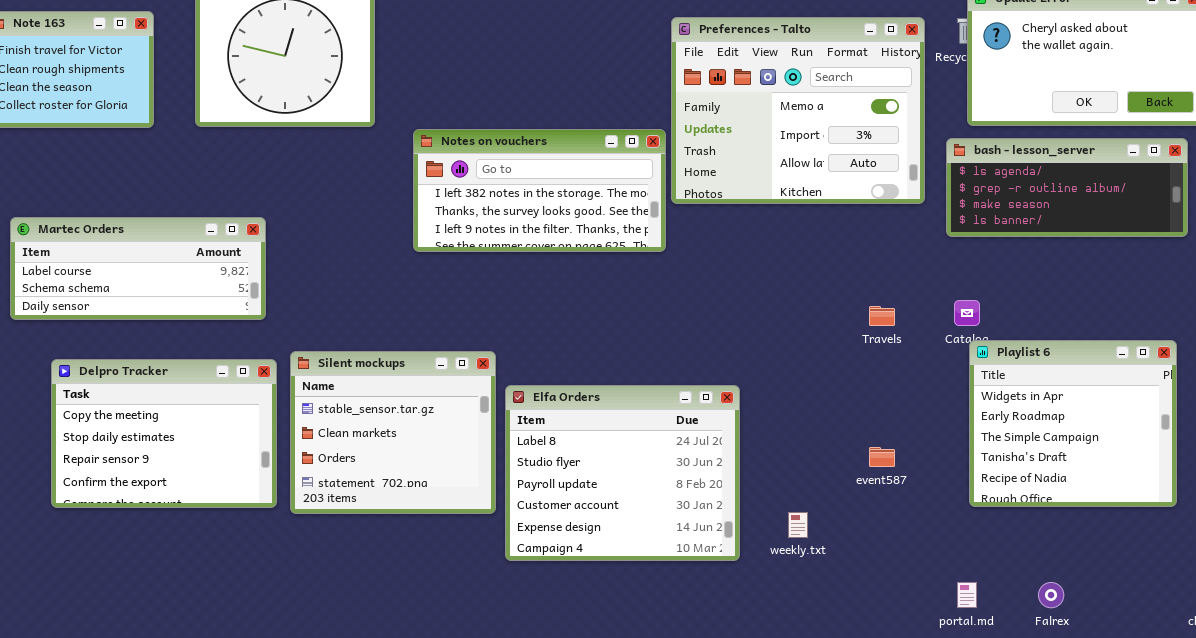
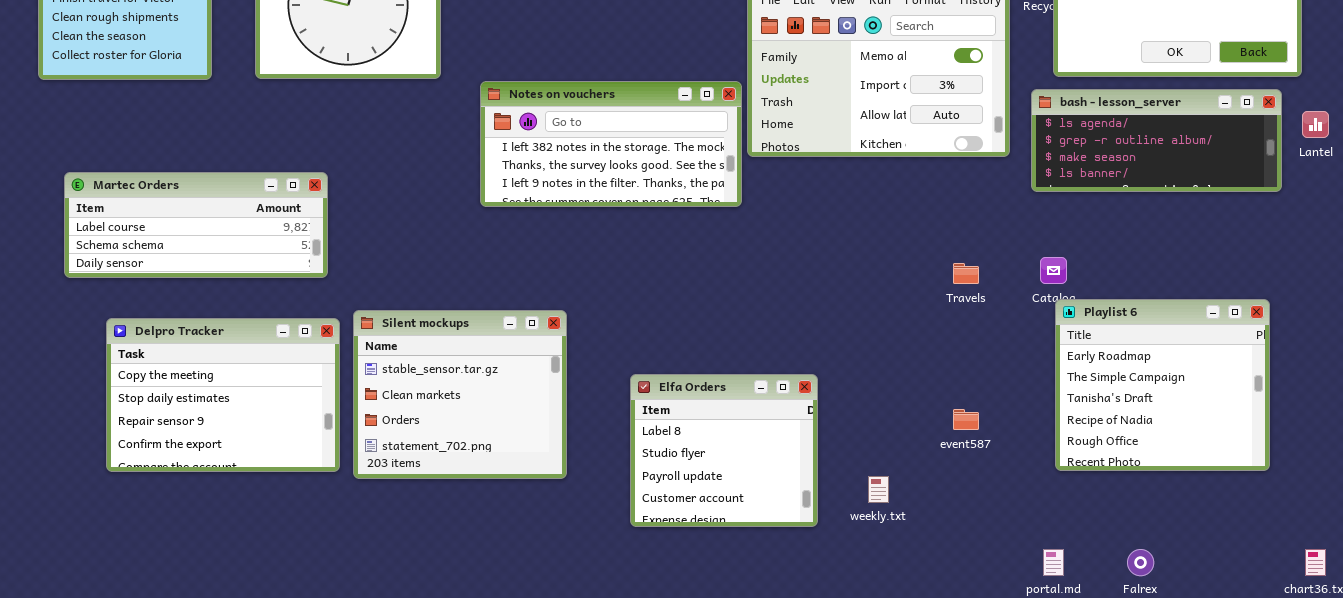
Playlist 6: [969,340,1177,507] -> [1055,299,1270,471], scrolled down 1 row
Elfa Orders: [505,385,740,561] -> [630,374,818,527], resized

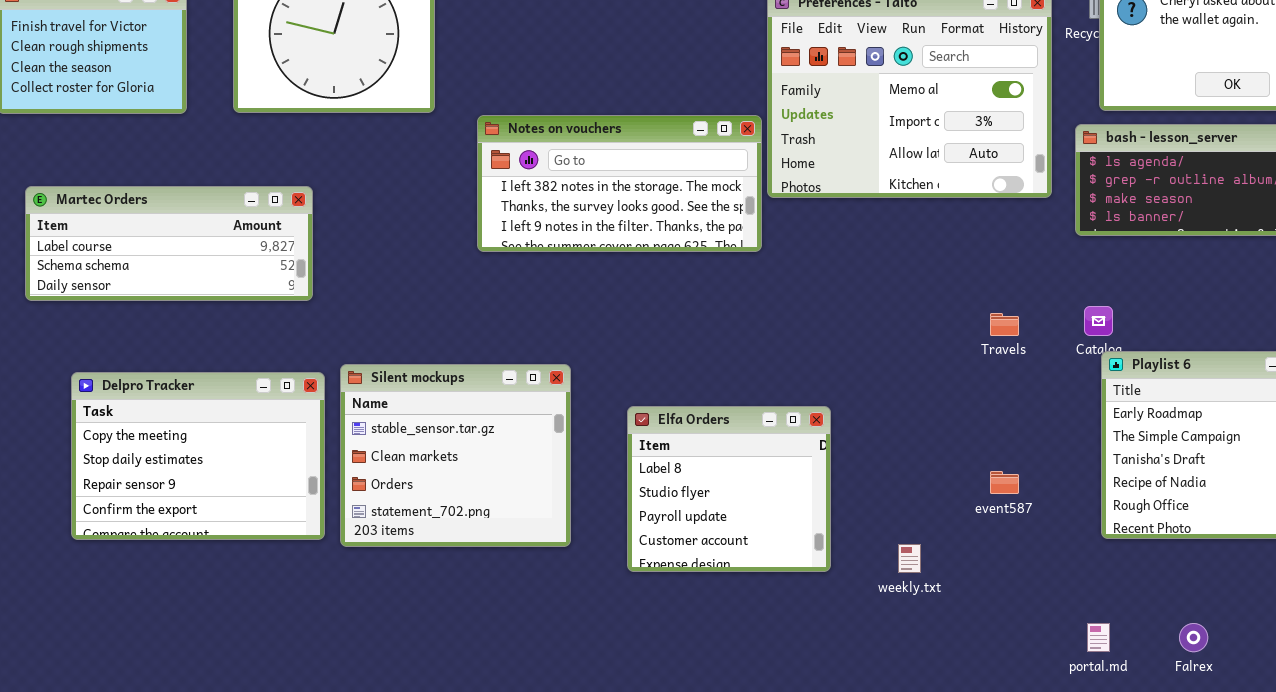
Martec Orders: [64,172,328,278] -> [25,186,313,301], moved
Elfa Orders: [630,374,818,527] -> [627,406,831,572], moved

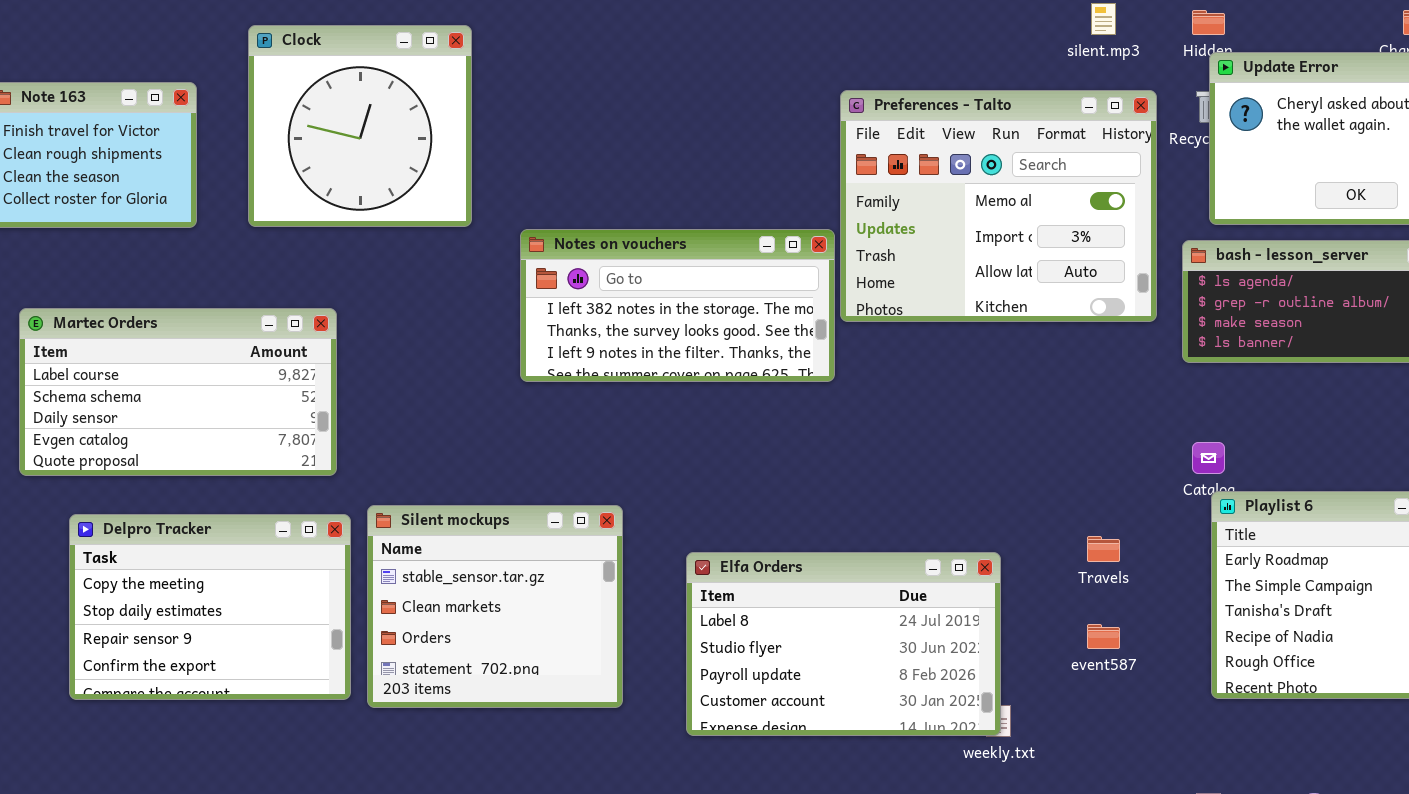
Martec Orders: [25,186,313,301] -> [19,308,337,476], resized
Travels: [990,313,1019,336] -> [1087,536,1120,562], moved
Elfa Orders: [627,406,831,572] -> [686,552,1001,736], resized

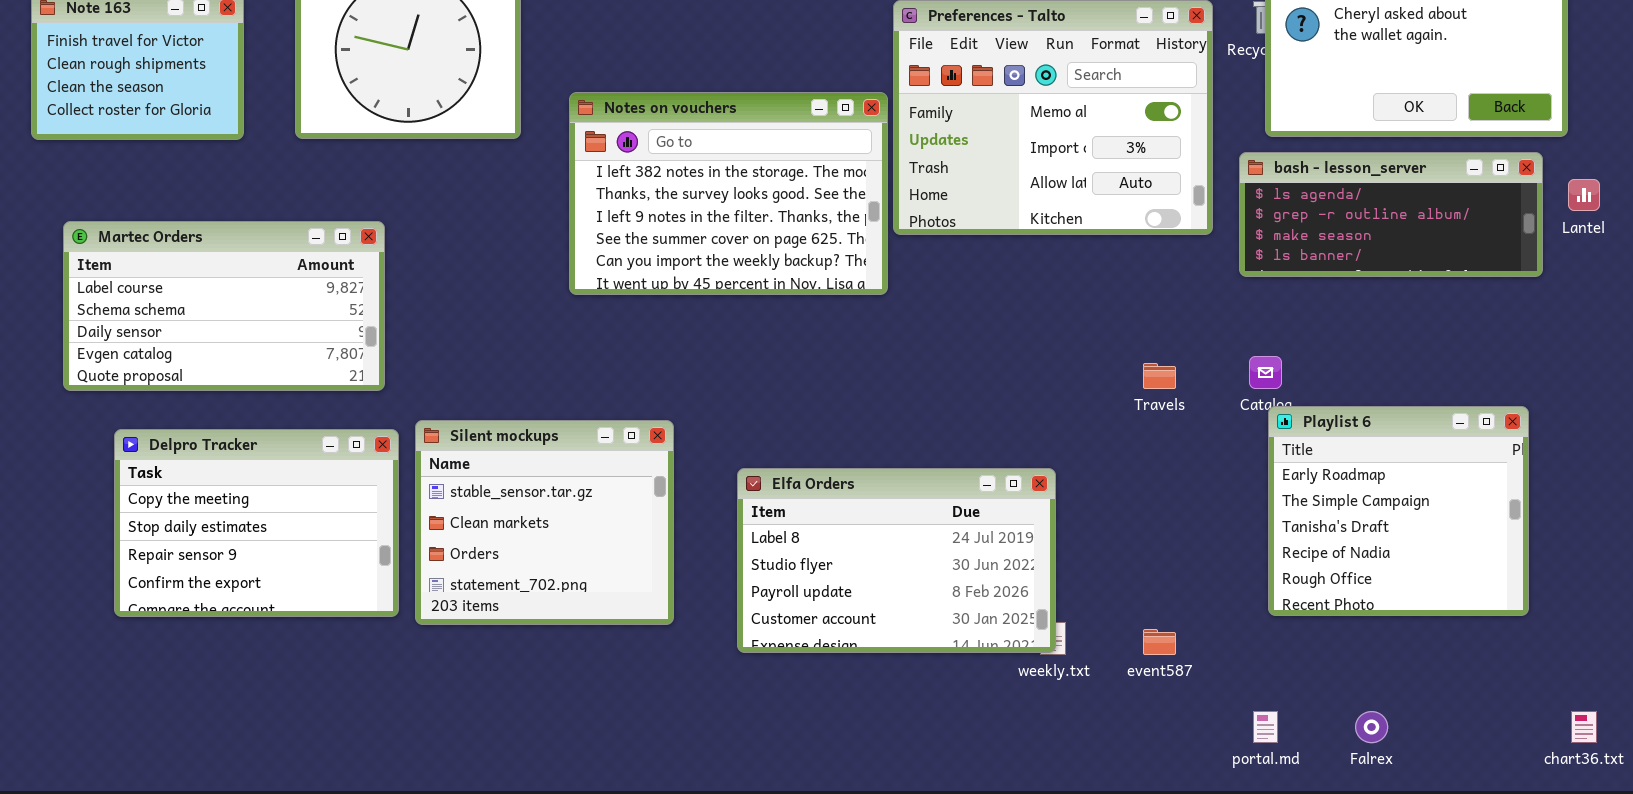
Notes on vouchers: [520,229,835,382] -> [569,92,888,295], resized
Travels: [1087,536,1120,562] -> [1143,363,1176,389], moved
event587: [1087,624,1120,649] -> [1143,629,1176,655], moved

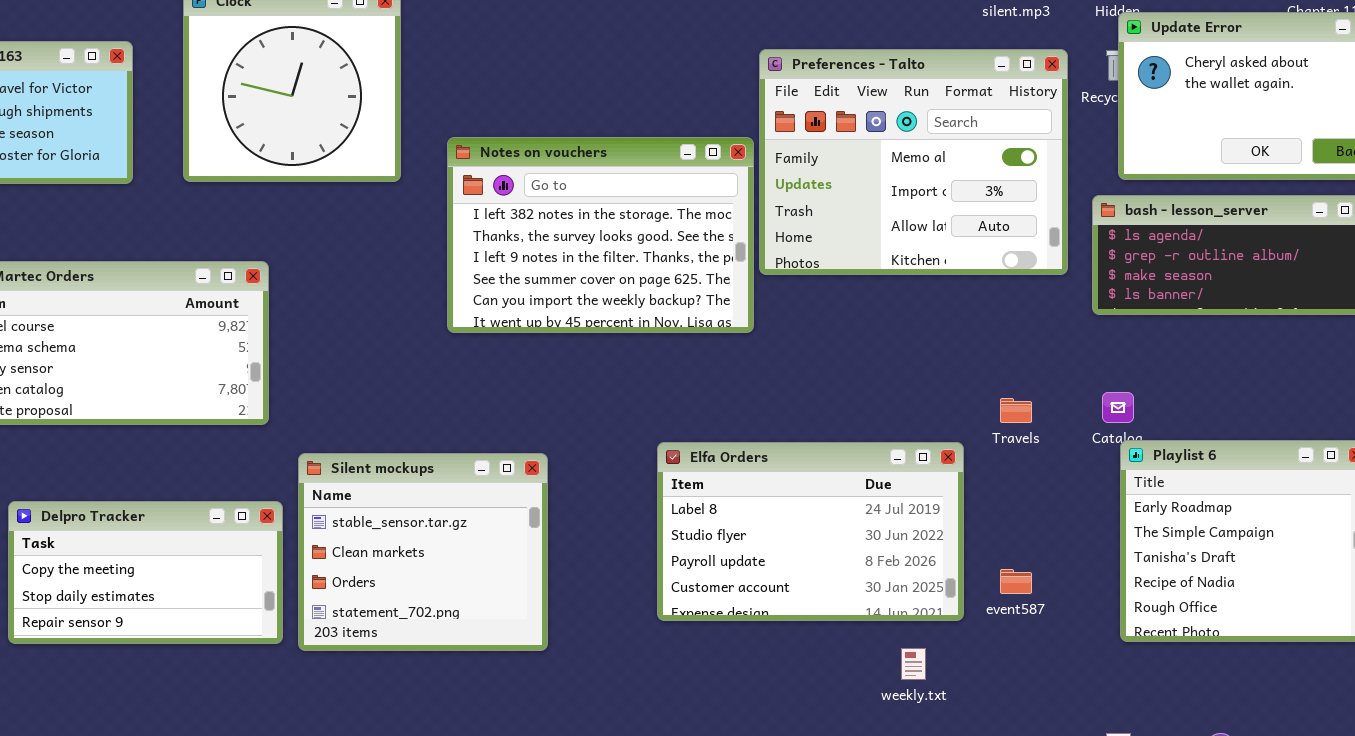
Delpro Tracker: [114,429,399,617] -> [8,501,283,644], resized
Elfa Orders: [737,468,1056,653] -> [657,442,964,621], moved
event587: [1143,629,1176,655] -> [1000,569,1032,594], moved

